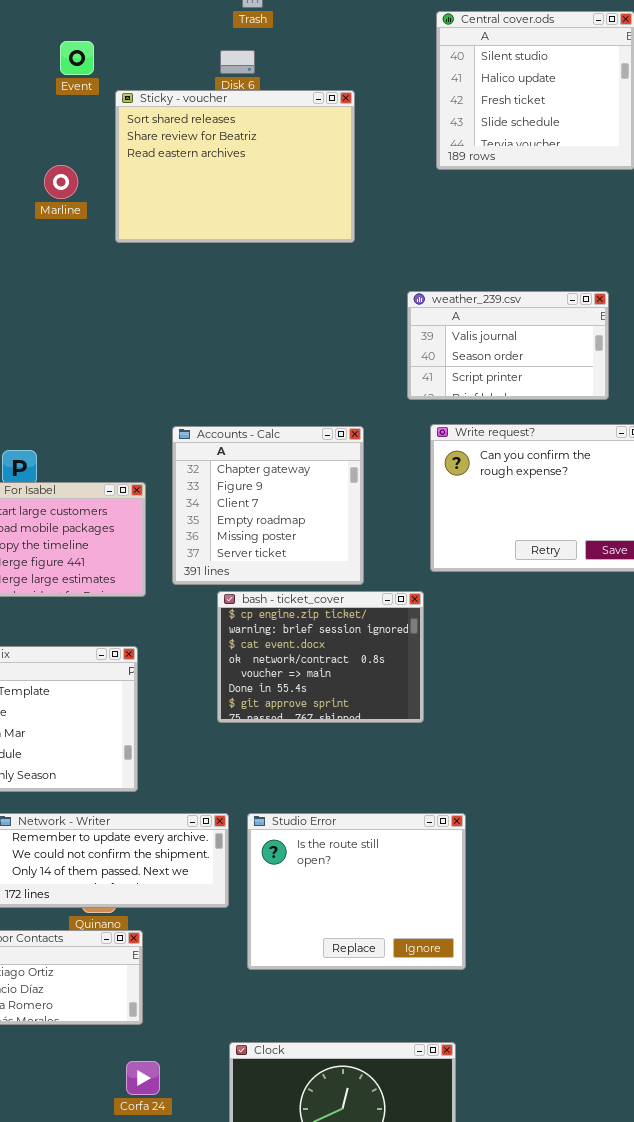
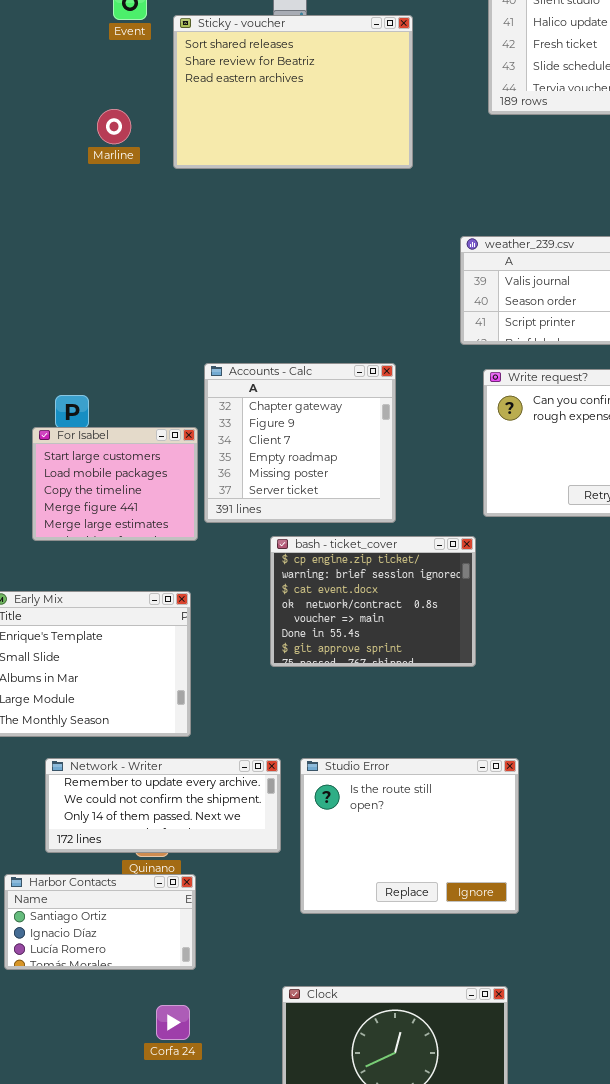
Sticky - voucher: [115,90,355,243] -> [173,15,413,169], moved
Accounts - Calc: [172,426,364,585] -> [204,363,396,523], moved
Corfa 24: [126,1061,160,1095] -> [156,1005,190,1040], moved

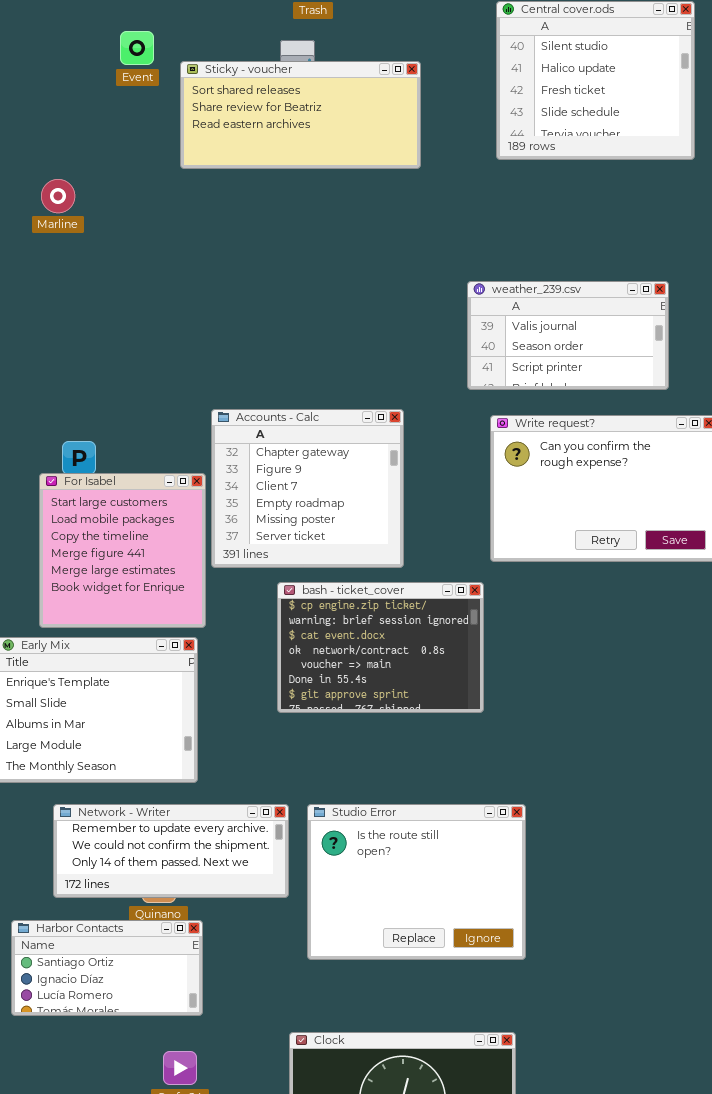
Sticky - voucher: [173,15,413,169] -> [180,61,421,169], resized
Marline: [97,109,131,144] -> [41,179,75,213], moved
For Isabel: [32,427,198,541] -> [39,473,206,628], resized

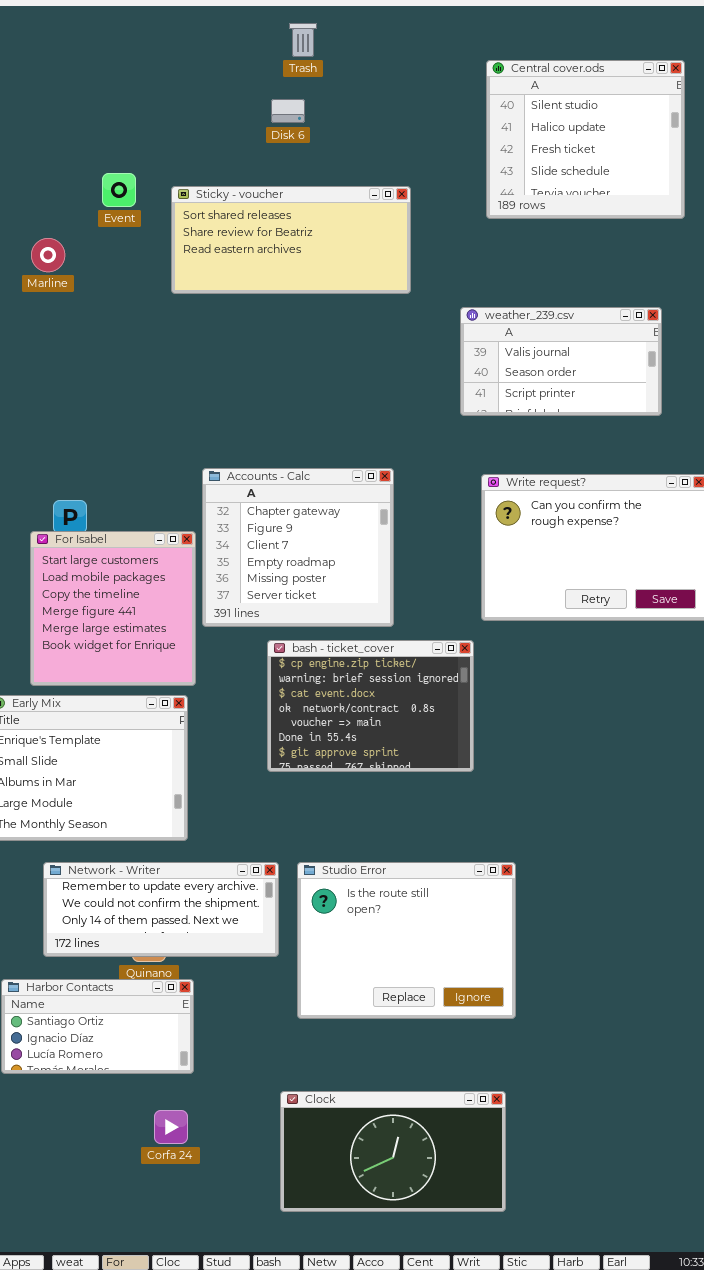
Event: [120,31,154,65] -> [102,173,136,207], moved
Sticky - voucher: [180,61,421,169] -> [171,186,411,294], moved
weather_239.csv: [467,281,669,390] -> [460,307,662,416], moved

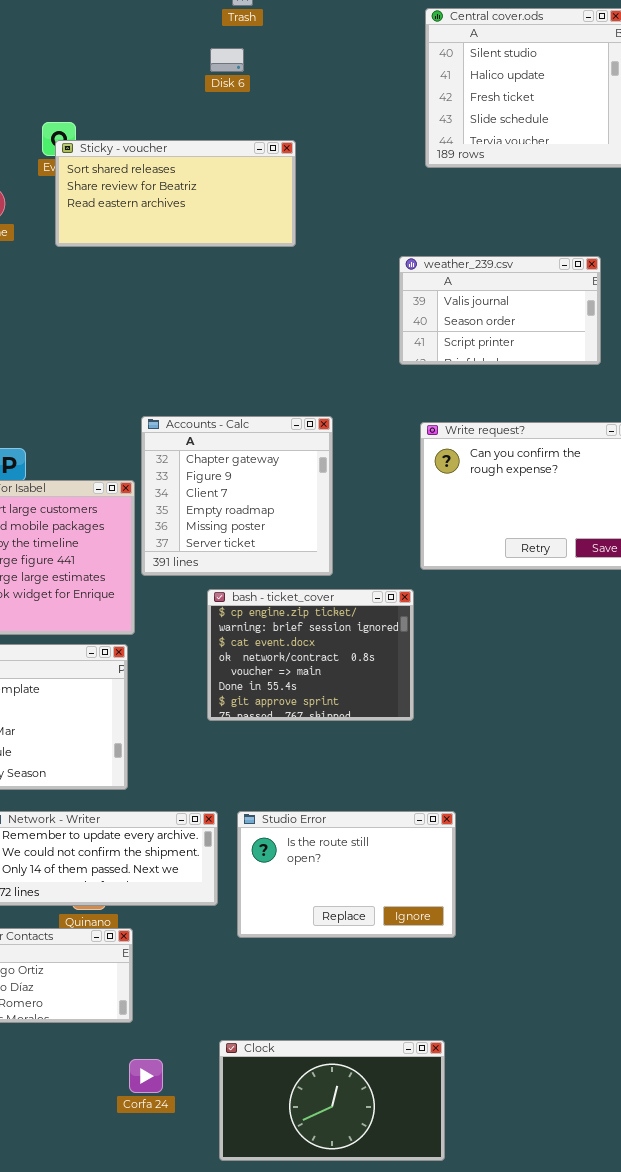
Sticky - voucher: [171,186,411,294] -> [55,140,296,247], moved
Studio Error: [297,862,516,1019] -> [237,811,456,938], resized
Corfa 24: [154,1110,188,1144] -> [129,1059,163,1093], moved

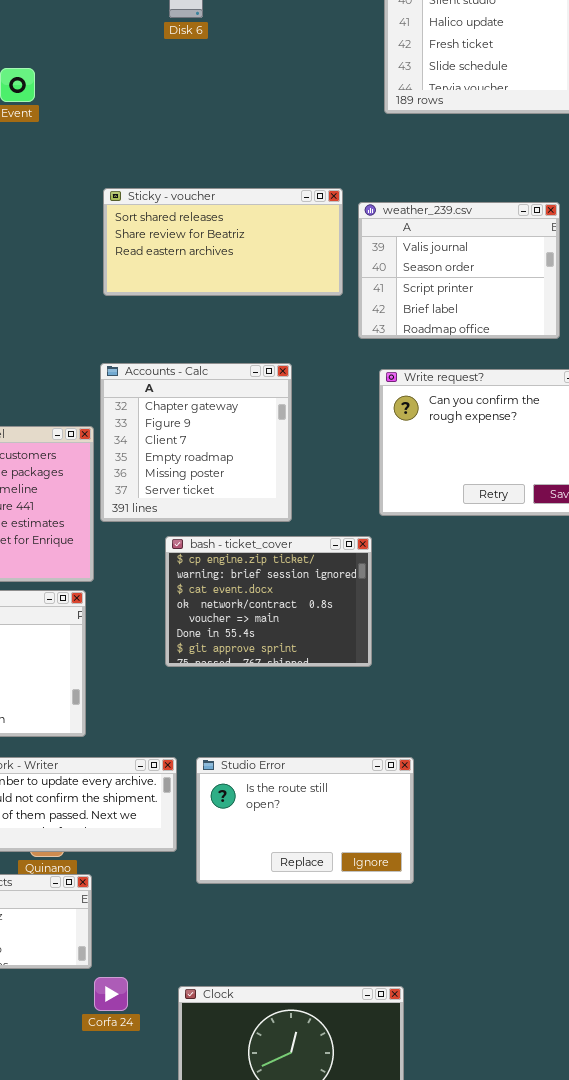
Sticky - voucher: [55,140,296,247] -> [103,188,343,296], moved
weather_239.csv: [399,256,601,365] -> [358,202,560,339], resized
Corfa 24: [129,1059,163,1093] -> [94,977,128,1011], moved

